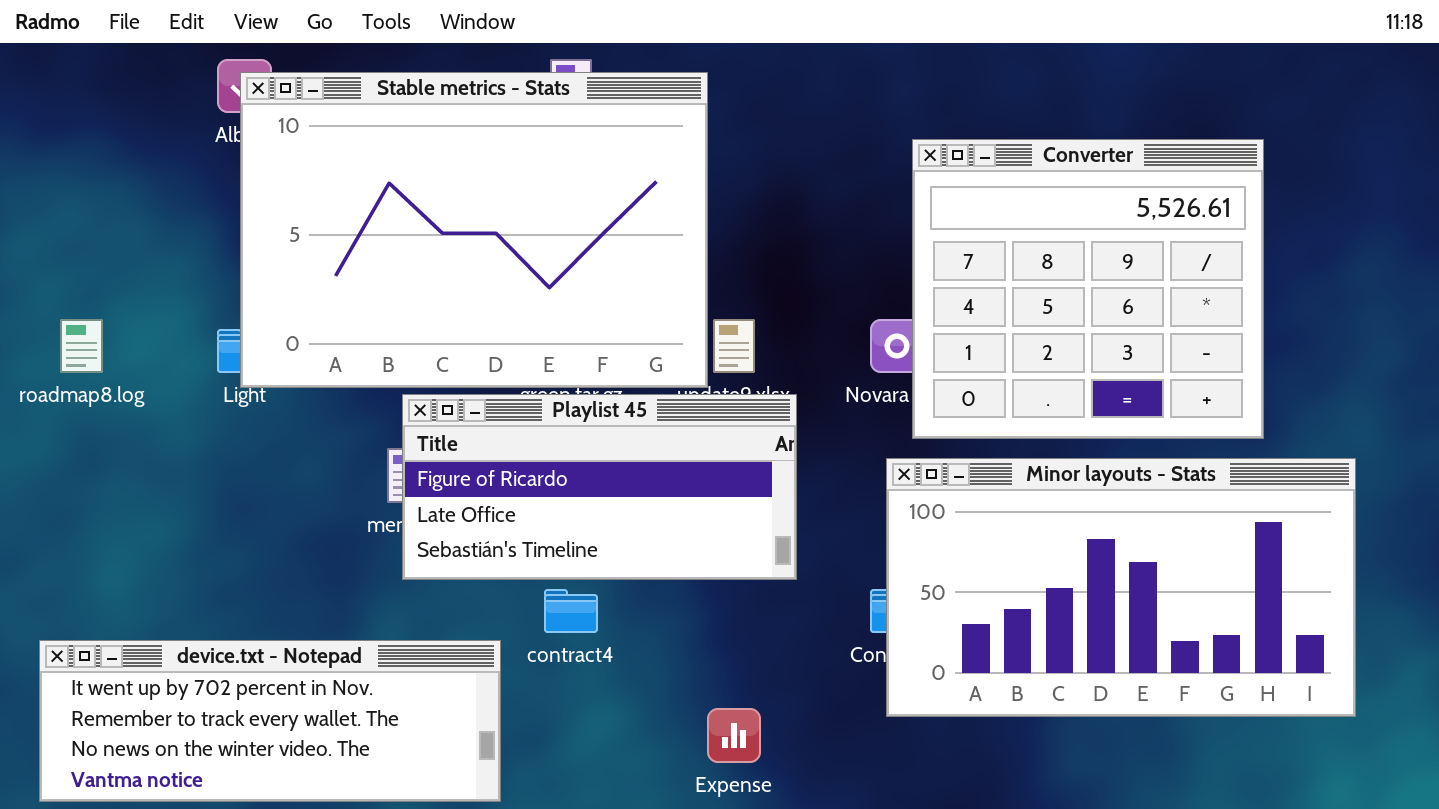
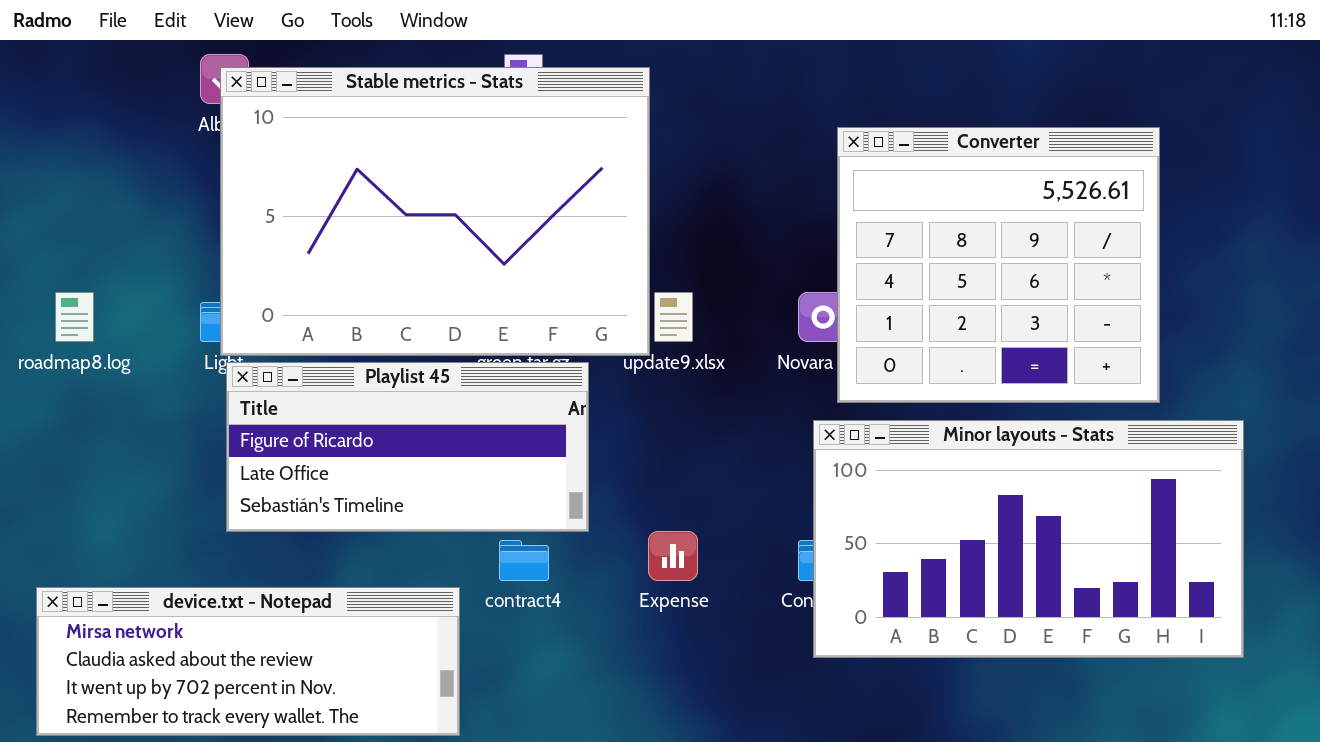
Playlist 45: [402,394,797,580] -> [226,362,589,532], moved
device.txt - Notepad: [39,640,501,802] -> [36,587,460,736], scrolled up 2 rows
Expense: [707,708,761,763] -> [648,531,698,581], moved

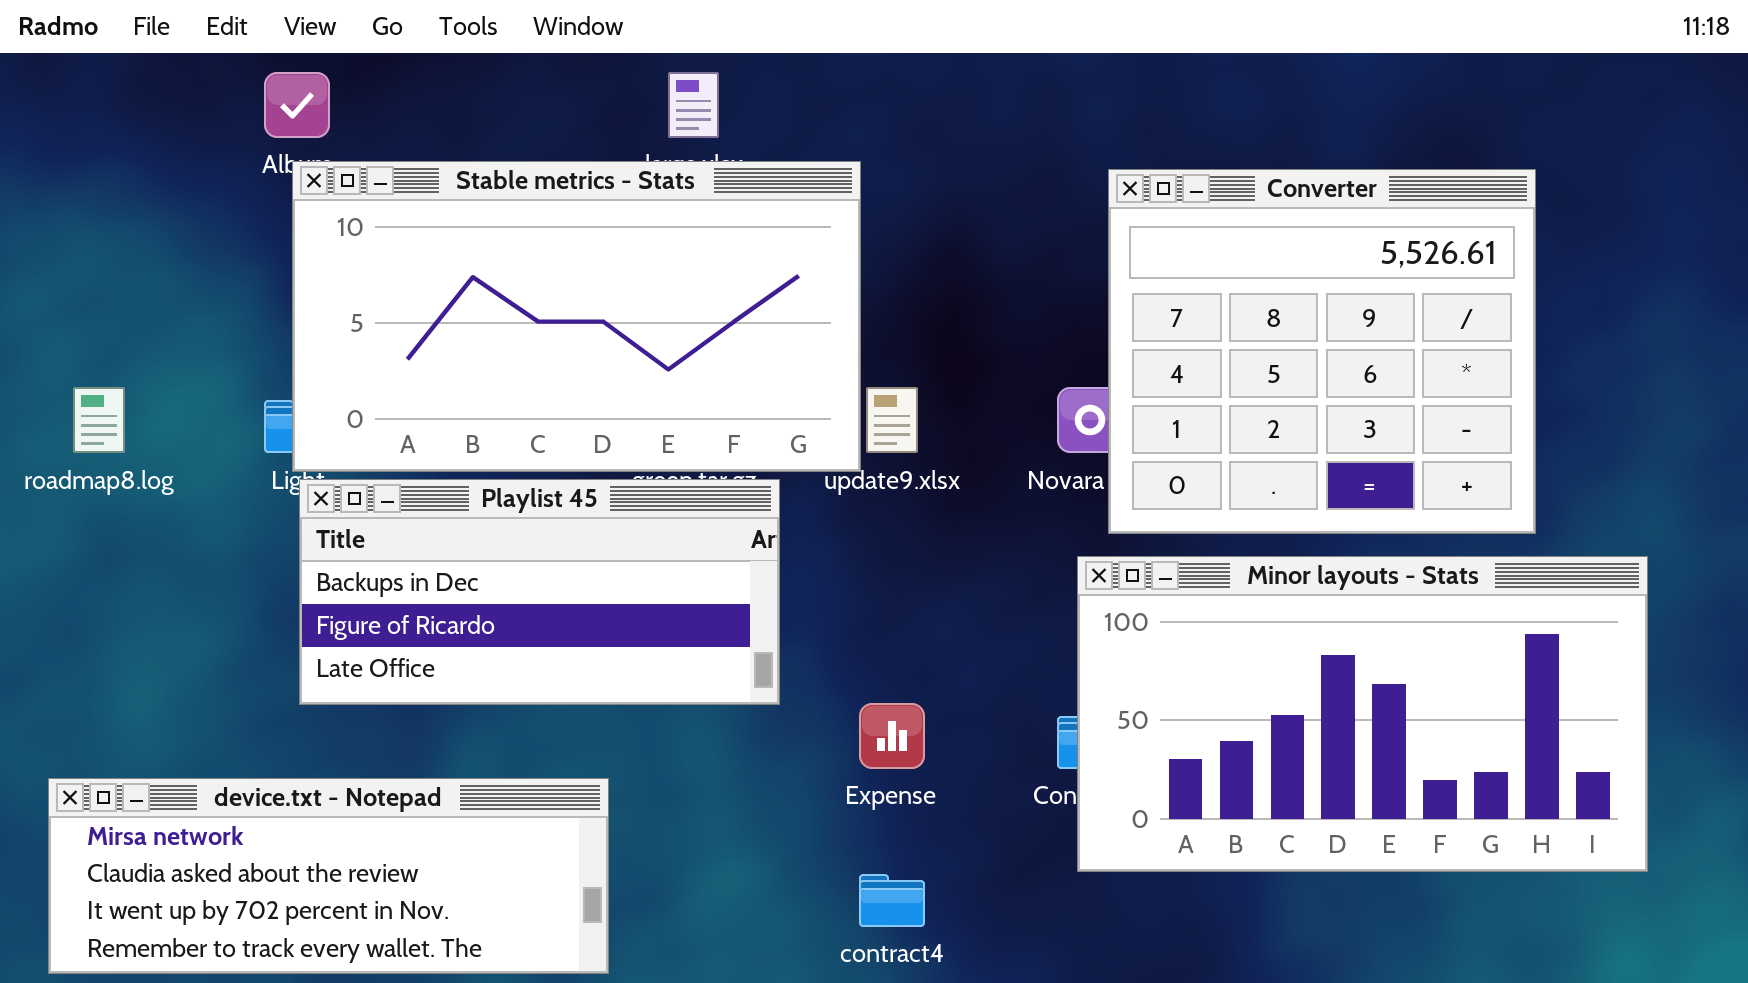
Stable metrics - Stats: [220,67,650,356] -> [292,161,861,472], resized
Playlist 45: [226,362,589,532] -> [299,479,780,705], scrolled up 1 row
contract4: [499,540,549,581] -> [859,874,925,927], moved

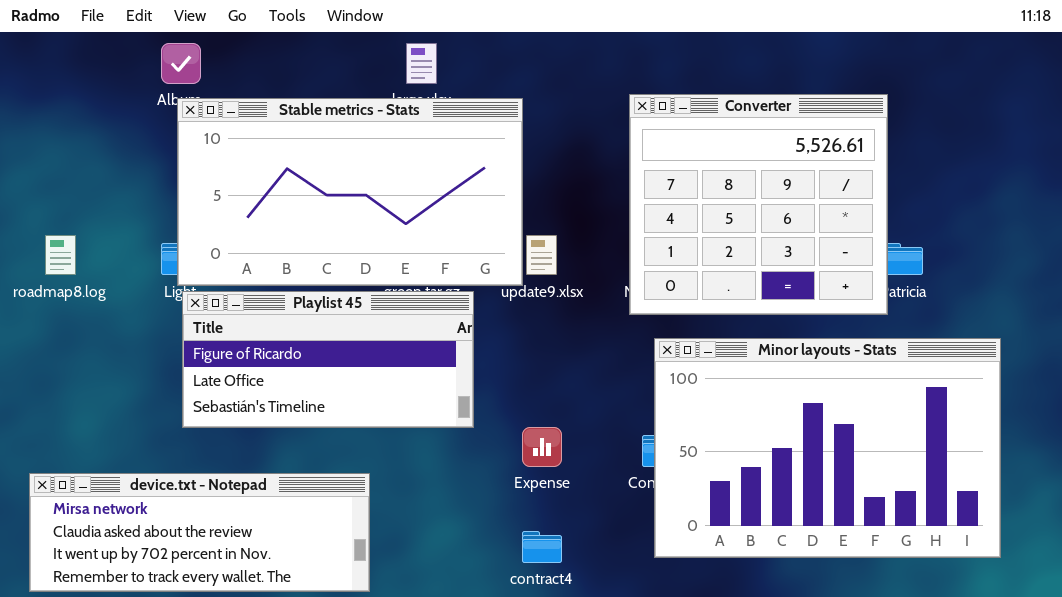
Converter: [1108,169,1536,534] -> [629,94,888,315], moved
Playlist 45: [299,479,780,705] -> [182,291,474,428], scrolled down 1 row
Minor layouts - Stats: [1077,556,1648,872] -> [654,338,1001,558], resized

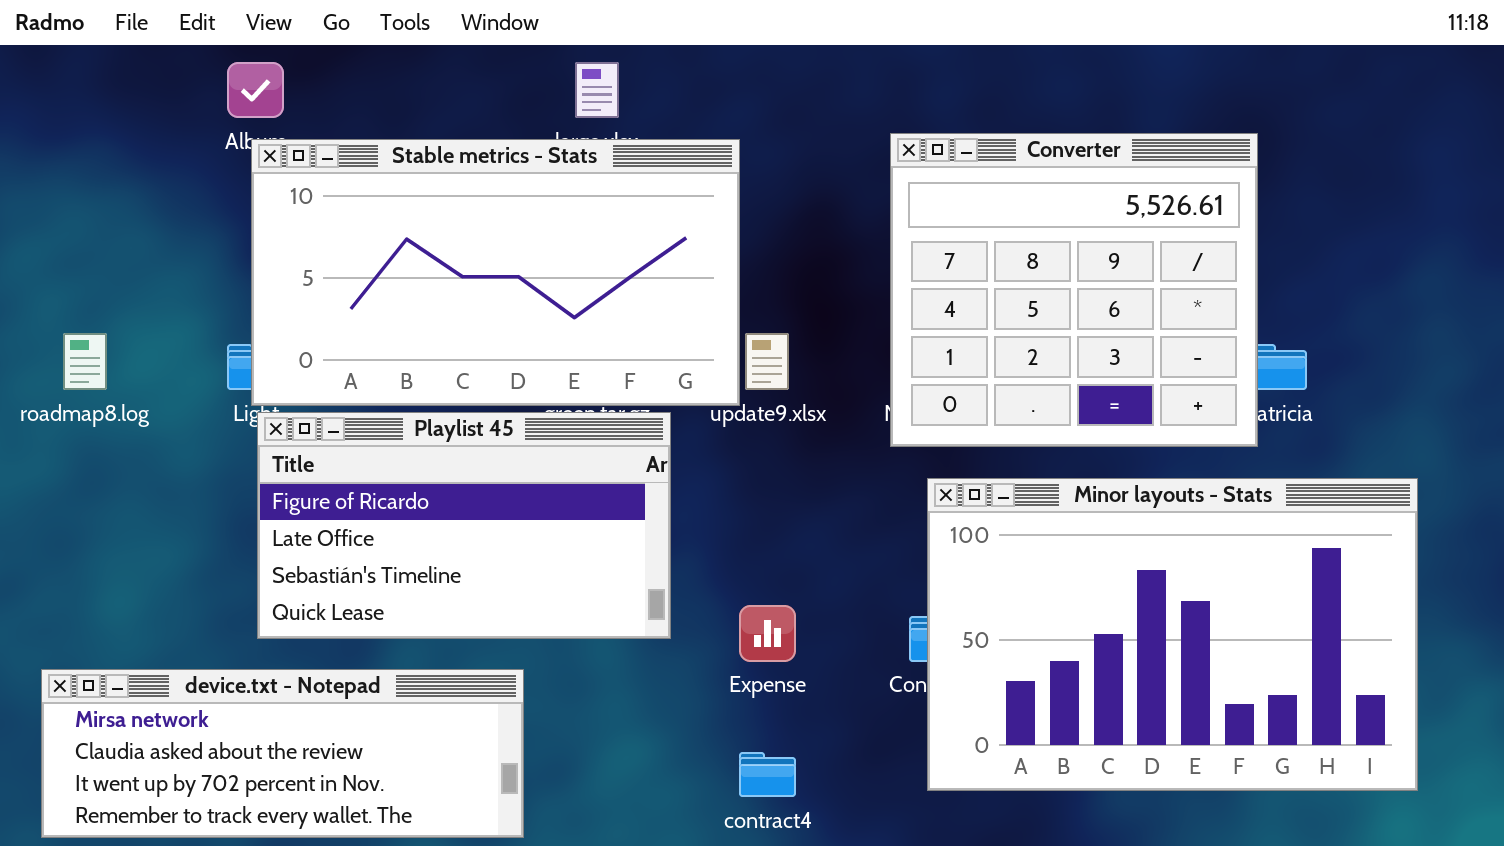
Playlist 45: [182,291,474,428] -> [257,412,671,639], resized

